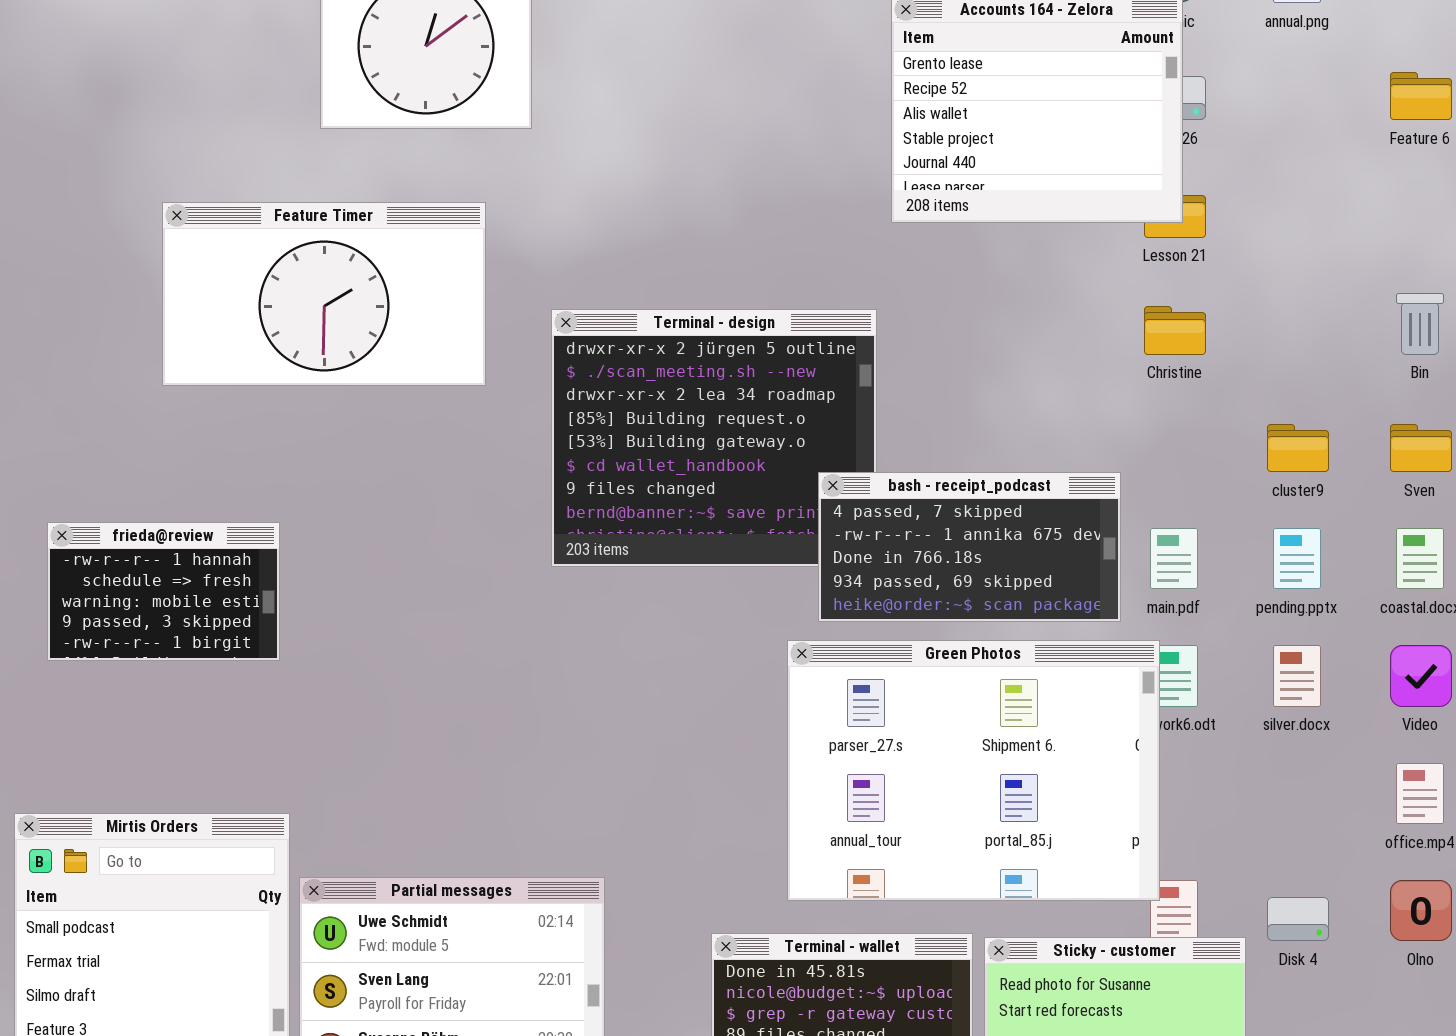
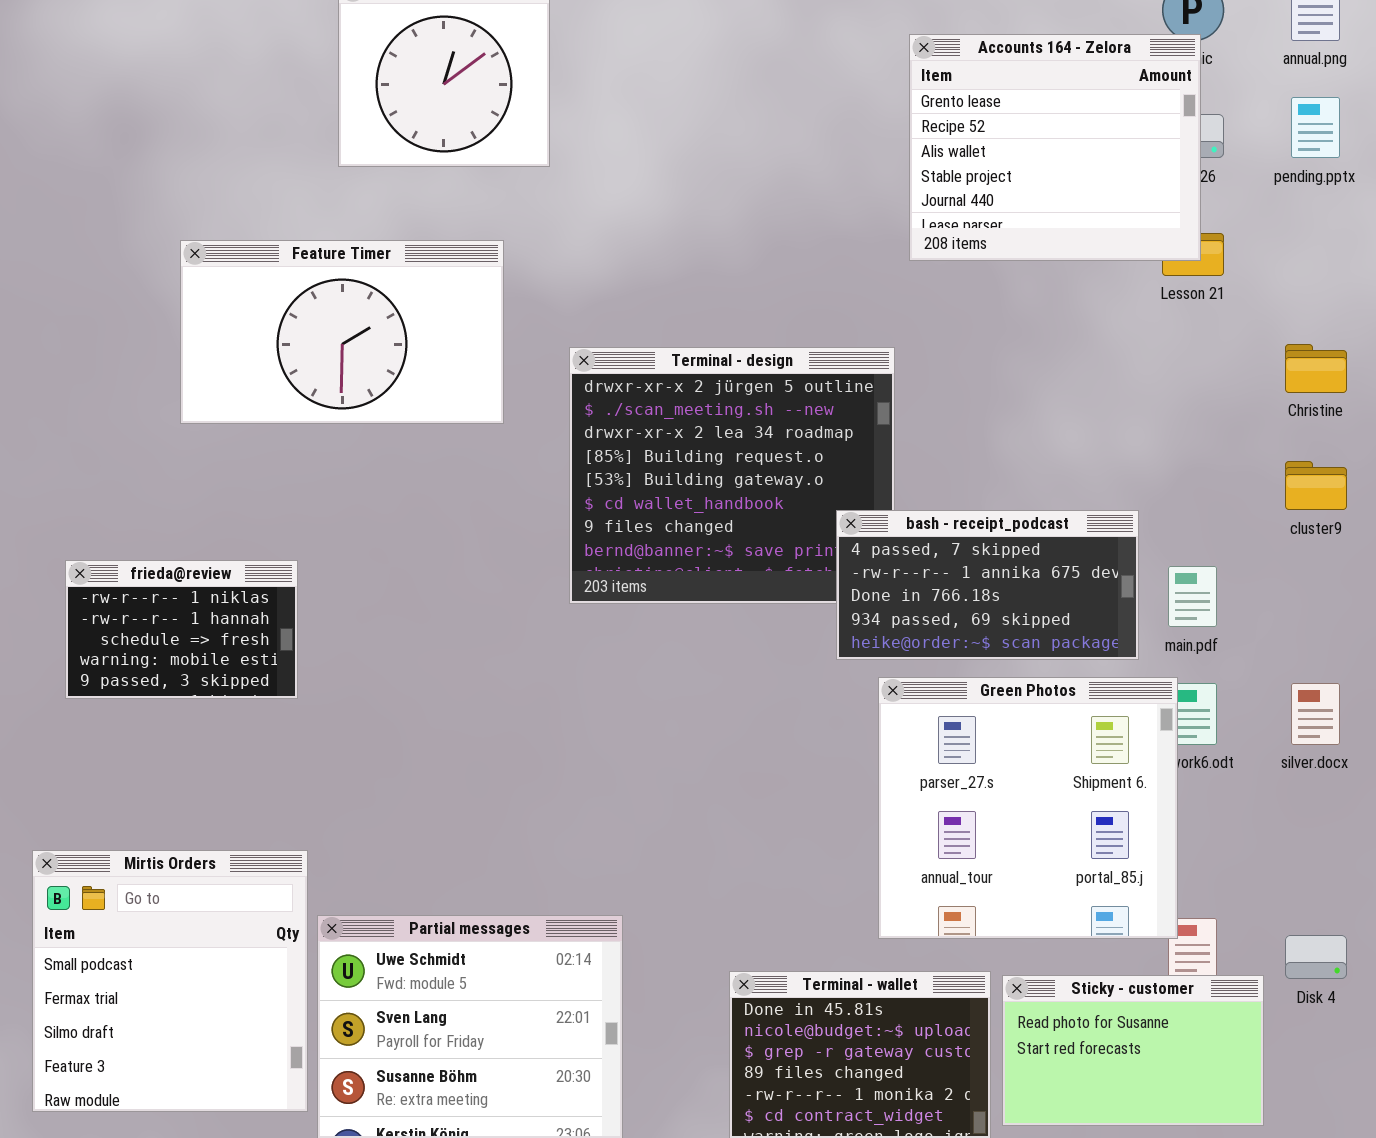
Christine: [1144,306,1206,355] -> [1285,344,1347,393], moved
frieda@review: [47,522,280,661] -> [65,560,298,699], scrolled up 1 row
pending.pptx: [1273,528,1321,589] -> [1291,97,1340,158], moved
Green Photos: [787,640,1160,901] -> [878,677,1178,939], resized

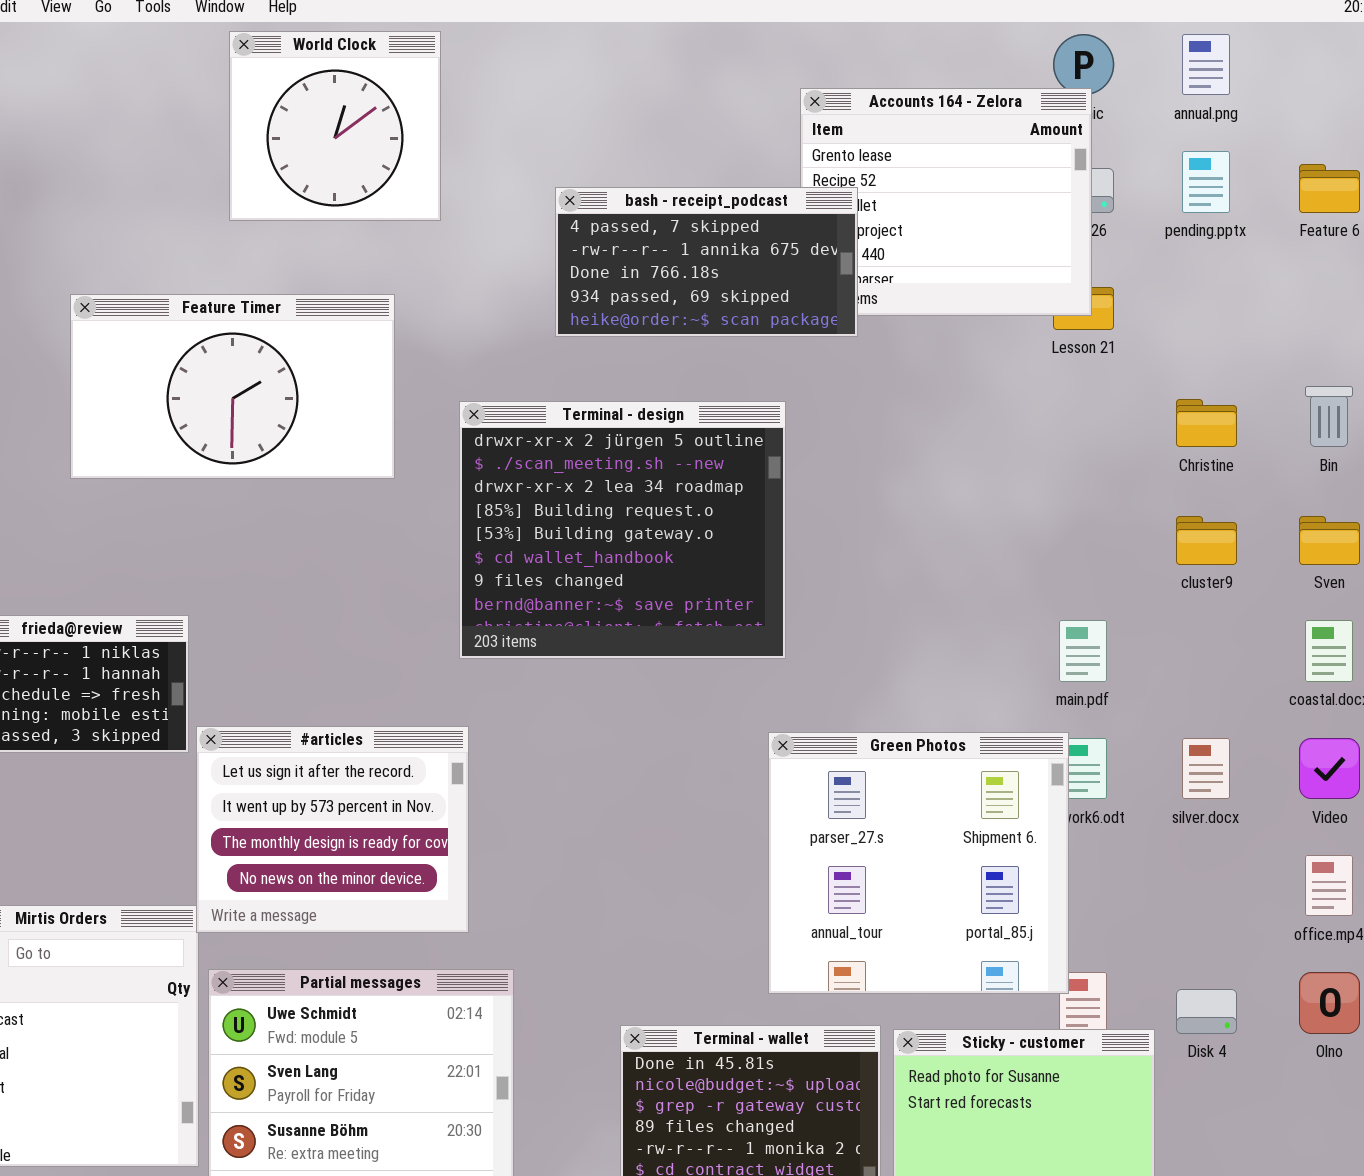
bash - receipt_podcast: [836,510,1139,660] -> [555,187,858,337], moved
#articles: none -> [196,726,469,933], opened

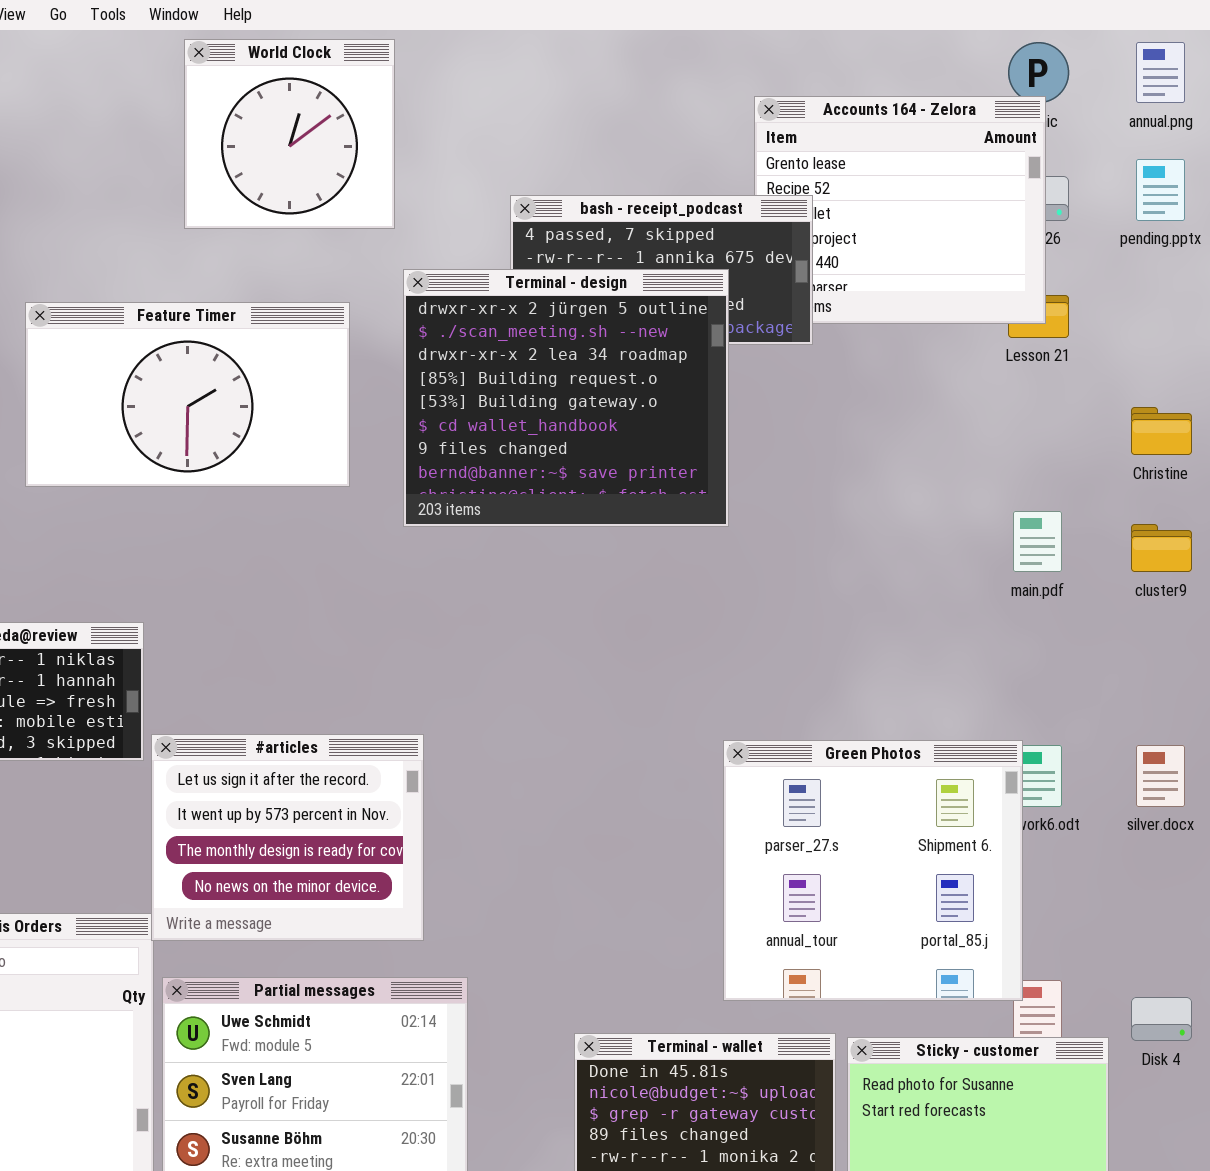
Terminal - design: [459,401,786,659] -> [403,269,729,527], moved
main.pdf: [1059,620,1107,682] -> [1013,511,1062,572], moved

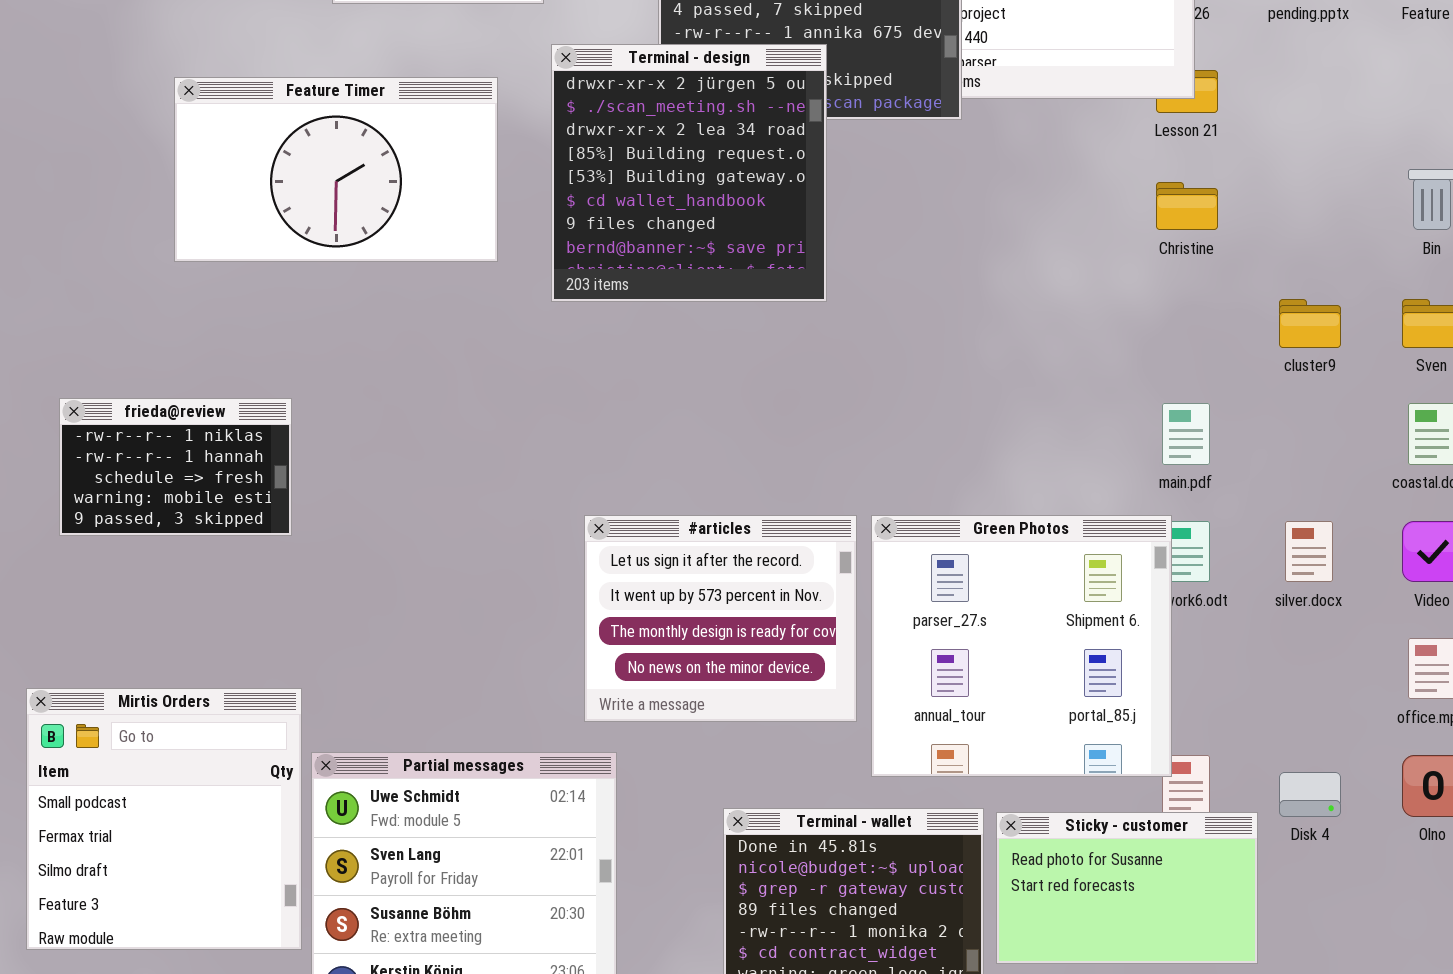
Terminal - design: [403,269,729,527] -> [551,44,827,302], resized
Christine: [1131,407,1192,455] -> [1156,182,1218,230], moved
main.pdf: [1013,511,1062,572] -> [1162,403,1210,465], moved
#articles: [151,734,424,941] -> [584,515,857,722], moved

